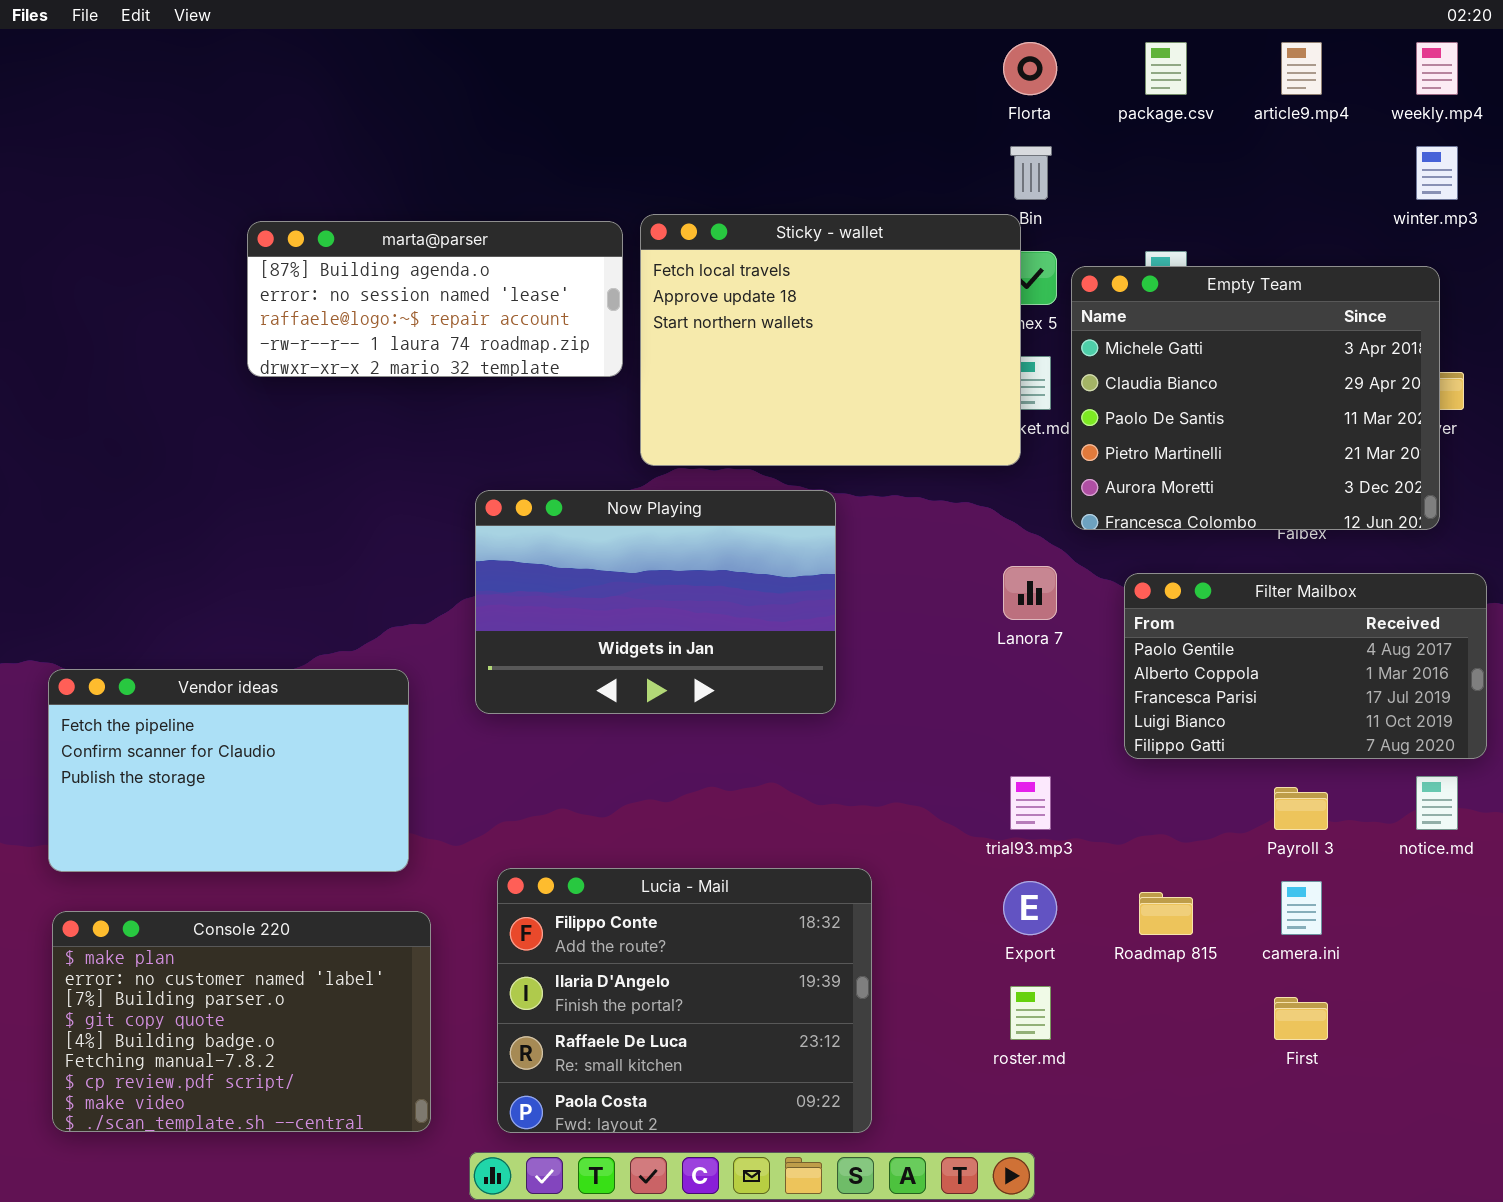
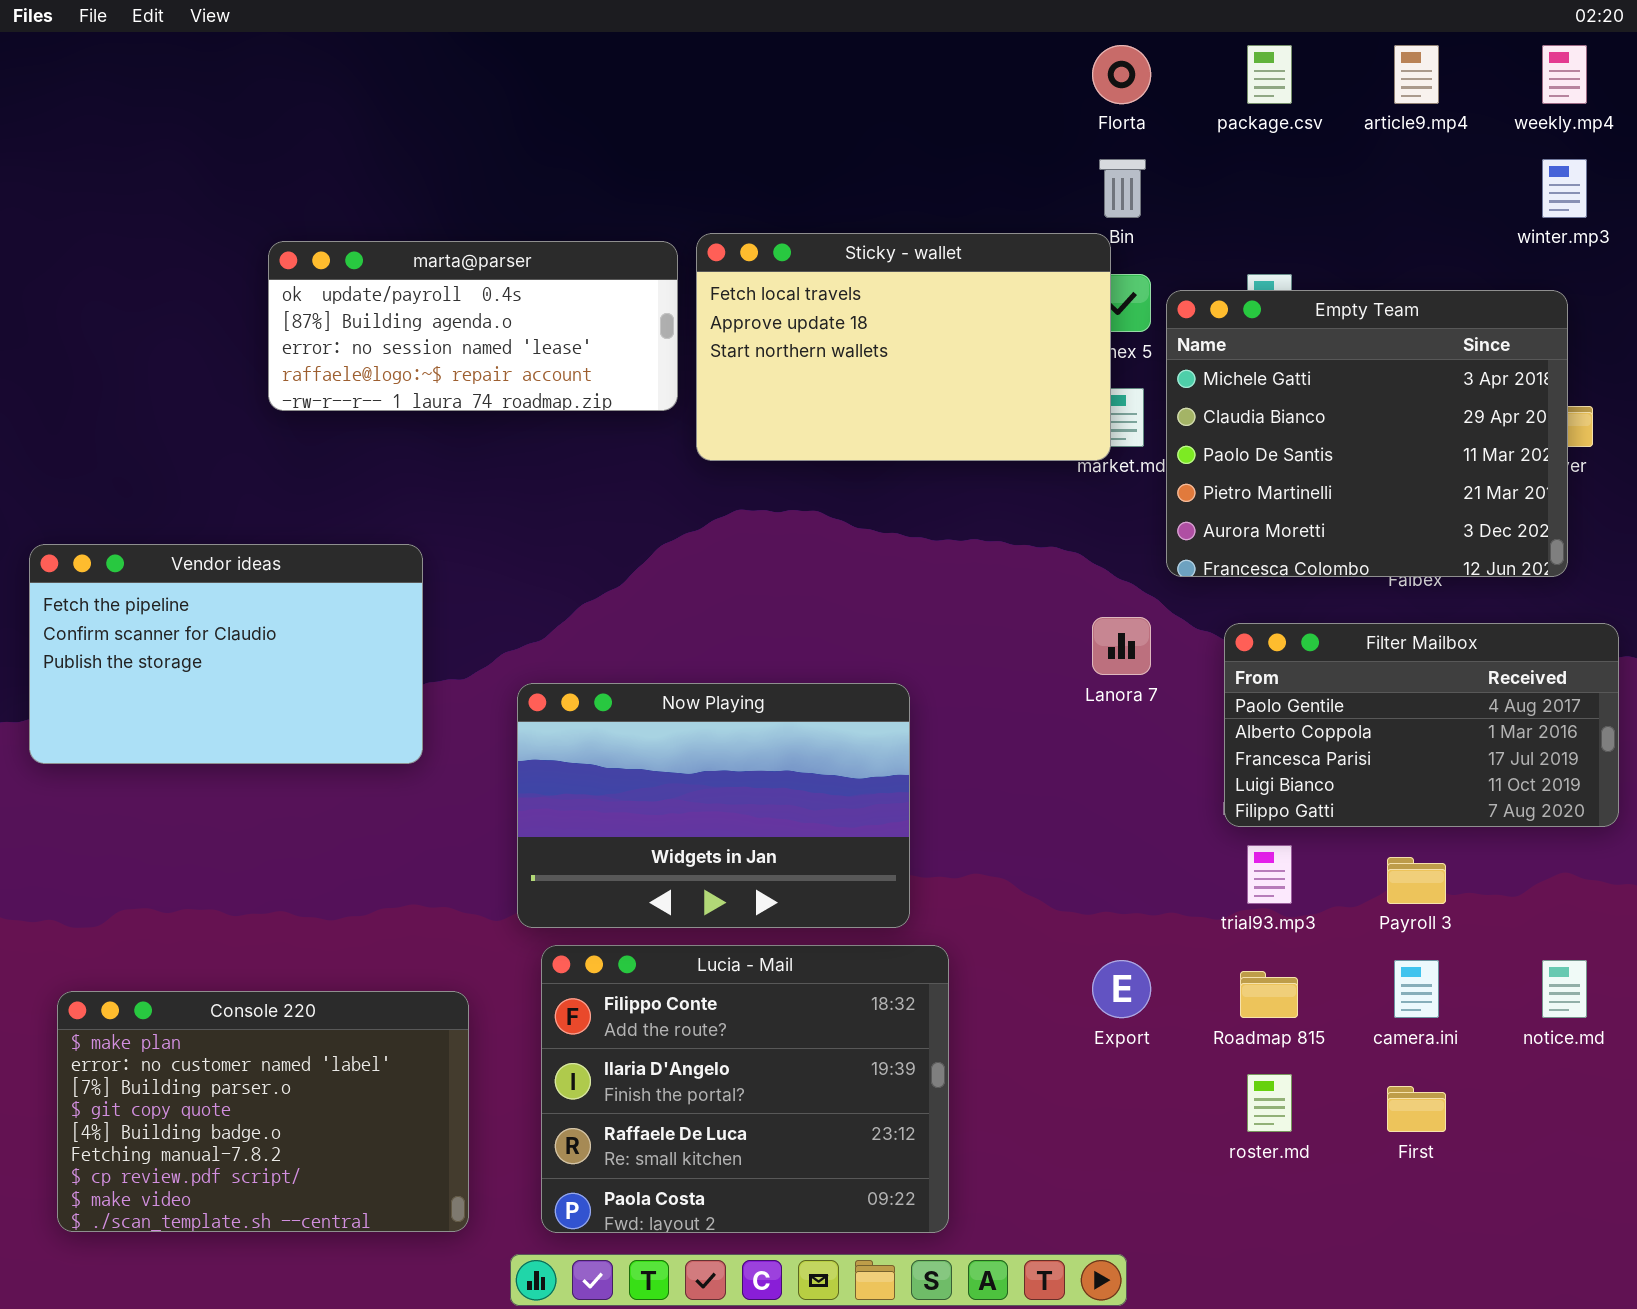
Sticky - wallet: [640,214,1021,466] -> [696,233,1111,461], resized
marta@parser: [247,221,623,377] -> [268,241,678,411], scrolled up 1 row
Now Playing: [475,490,836,714] -> [517,683,910,928], moved
Vendor ideas: [48,669,409,872] -> [29,544,423,764], moved
trial93.mp3: [1010,776,1051,830] -> [1247,845,1292,904], moved
notice.md: [1416,776,1458,830] -> [1542,960,1587,1018], moved
roster.md: [1010,986,1051,1040] -> [1247,1074,1292,1132], moved

